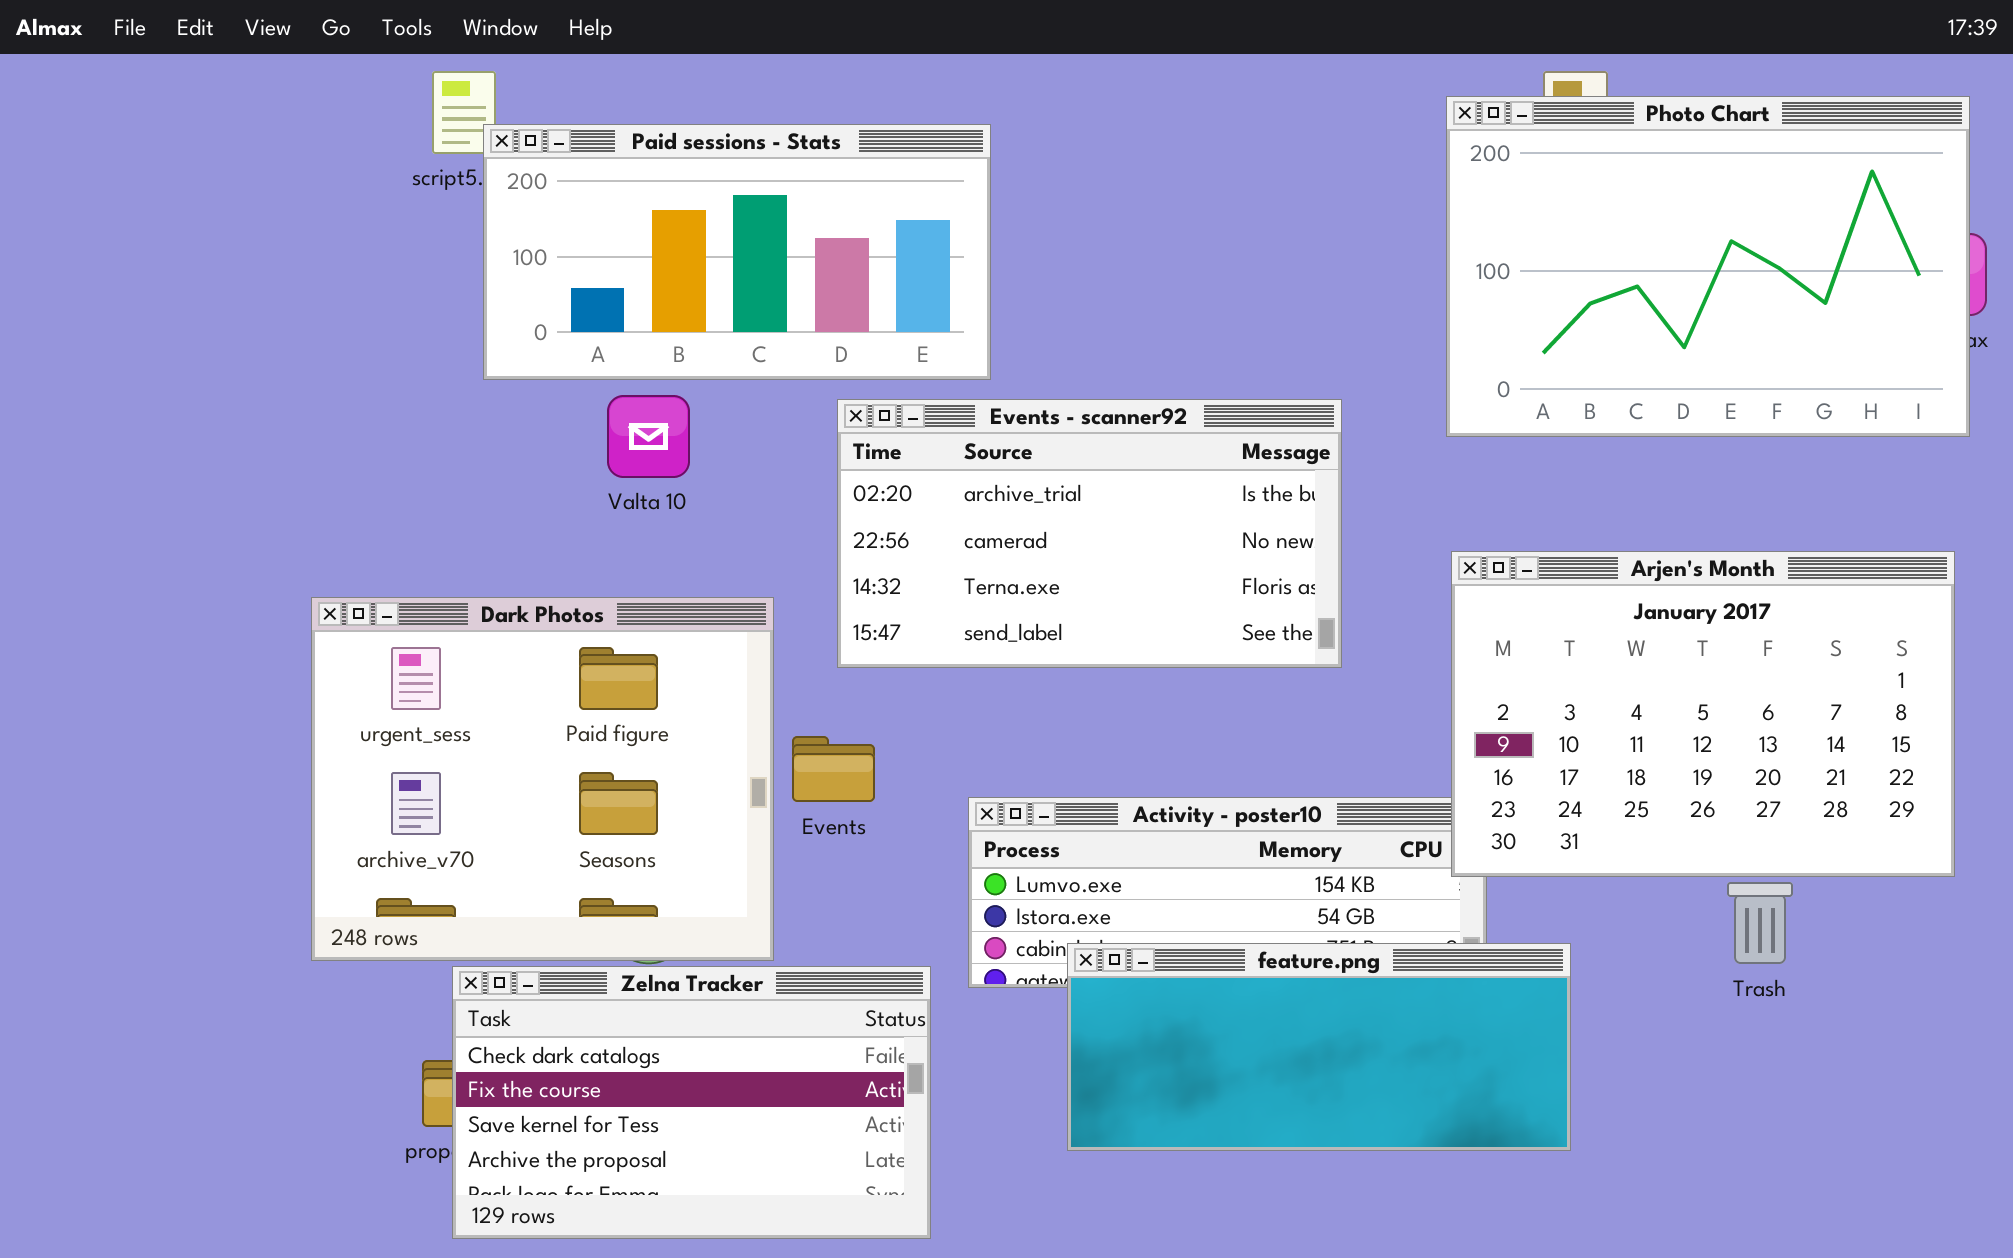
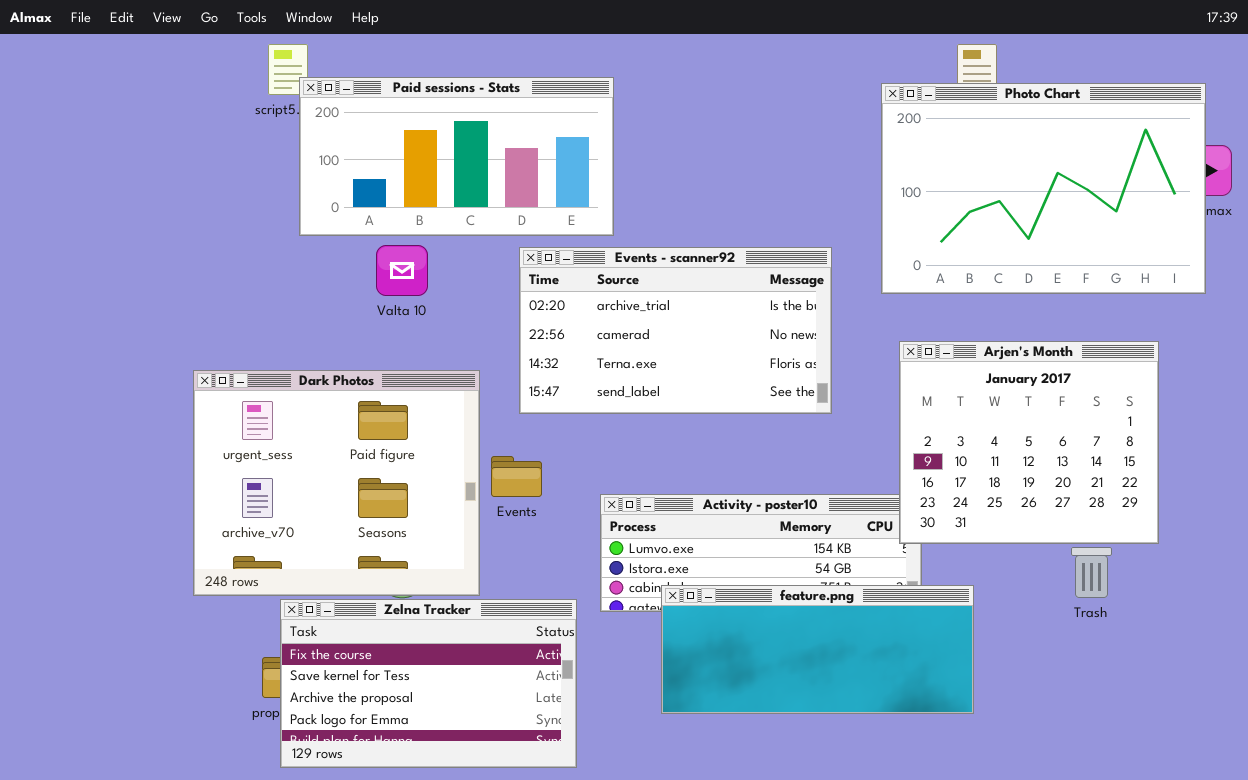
Photo Chart: [1446,96,1970,437] -> [881,83,1206,294], moved
Arjen's Month: [1451,551,1955,877] -> [899,341,1159,544], resized
Zelna Tracker: [452,966,931,1239] -> [280,599,577,768], scrolled down 1 row

